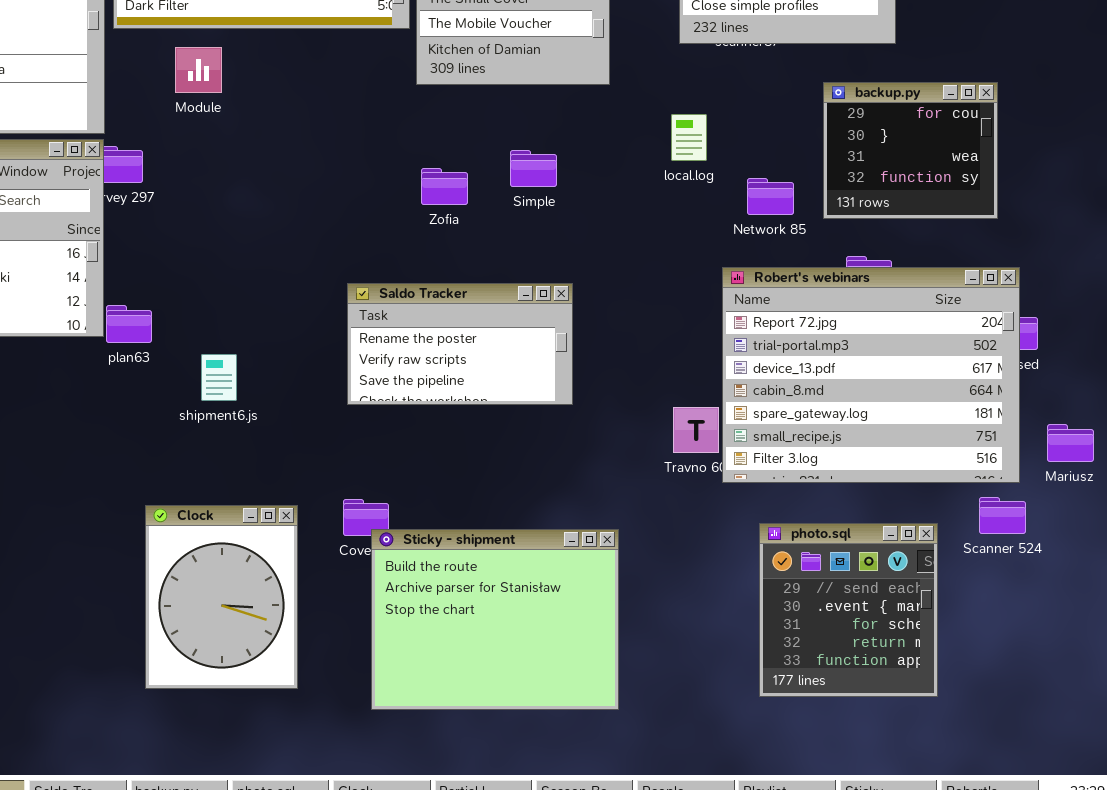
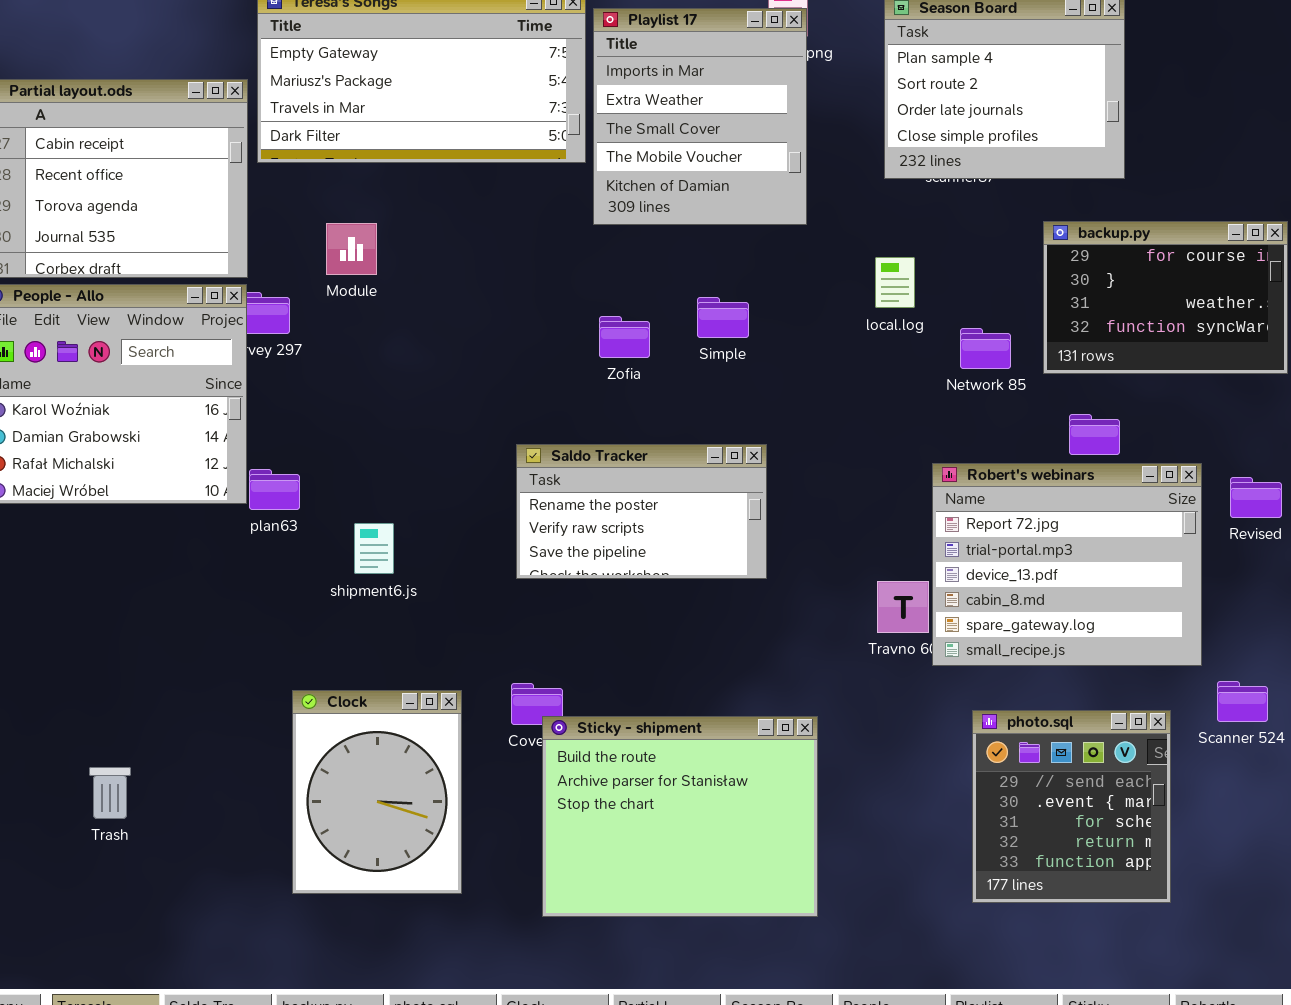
Module: [175,47,222,93] -> [326,223,377,275], moved
backup.py: [823,82,998,219] -> [1043,221,1288,374], resized
Robert's webinars: [722,267,1020,483] -> [932,463,1202,666], resized

